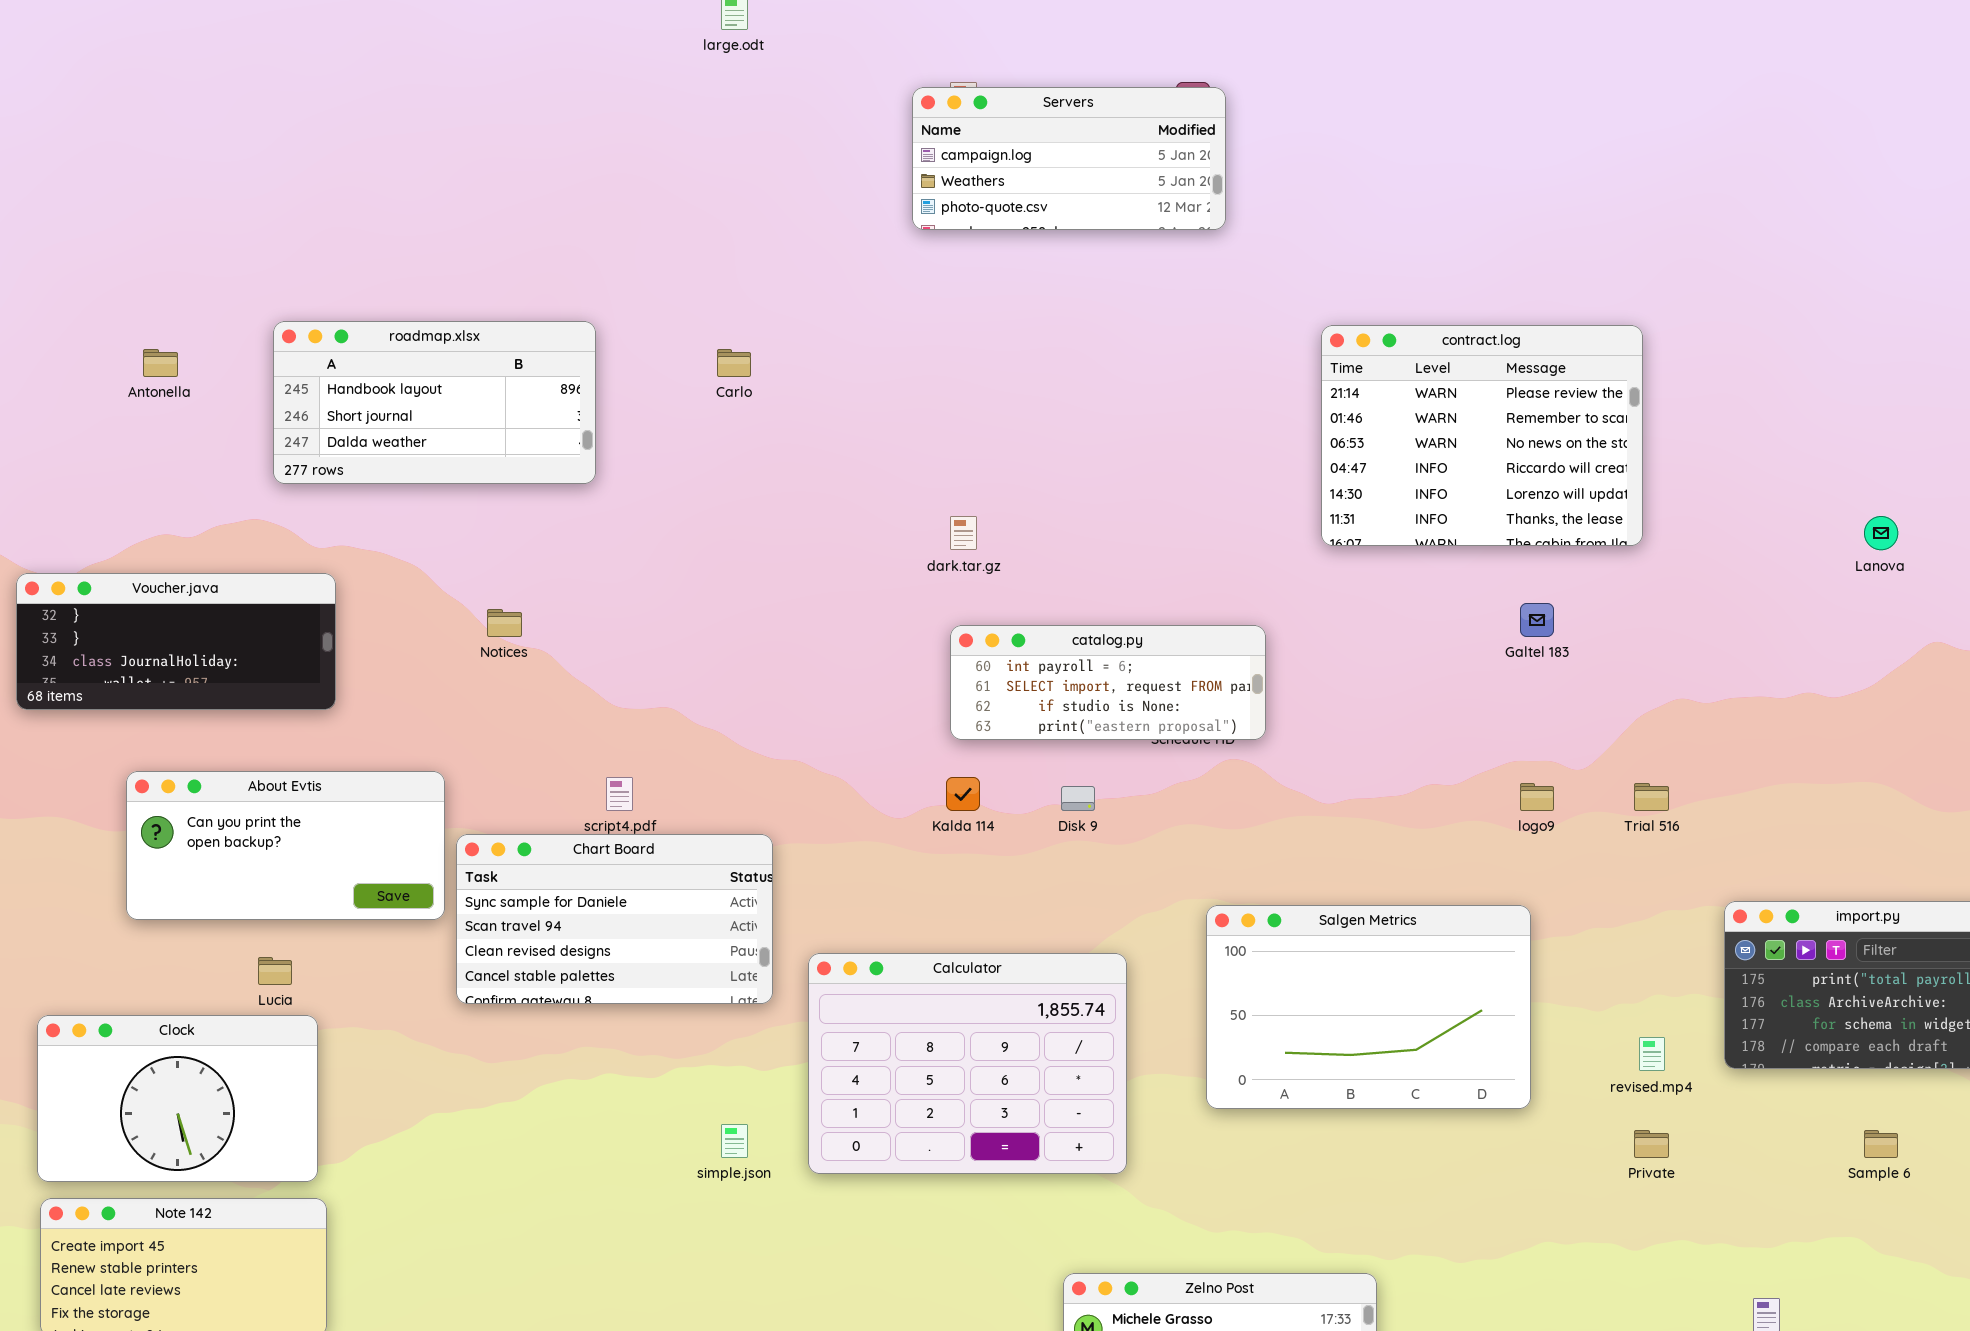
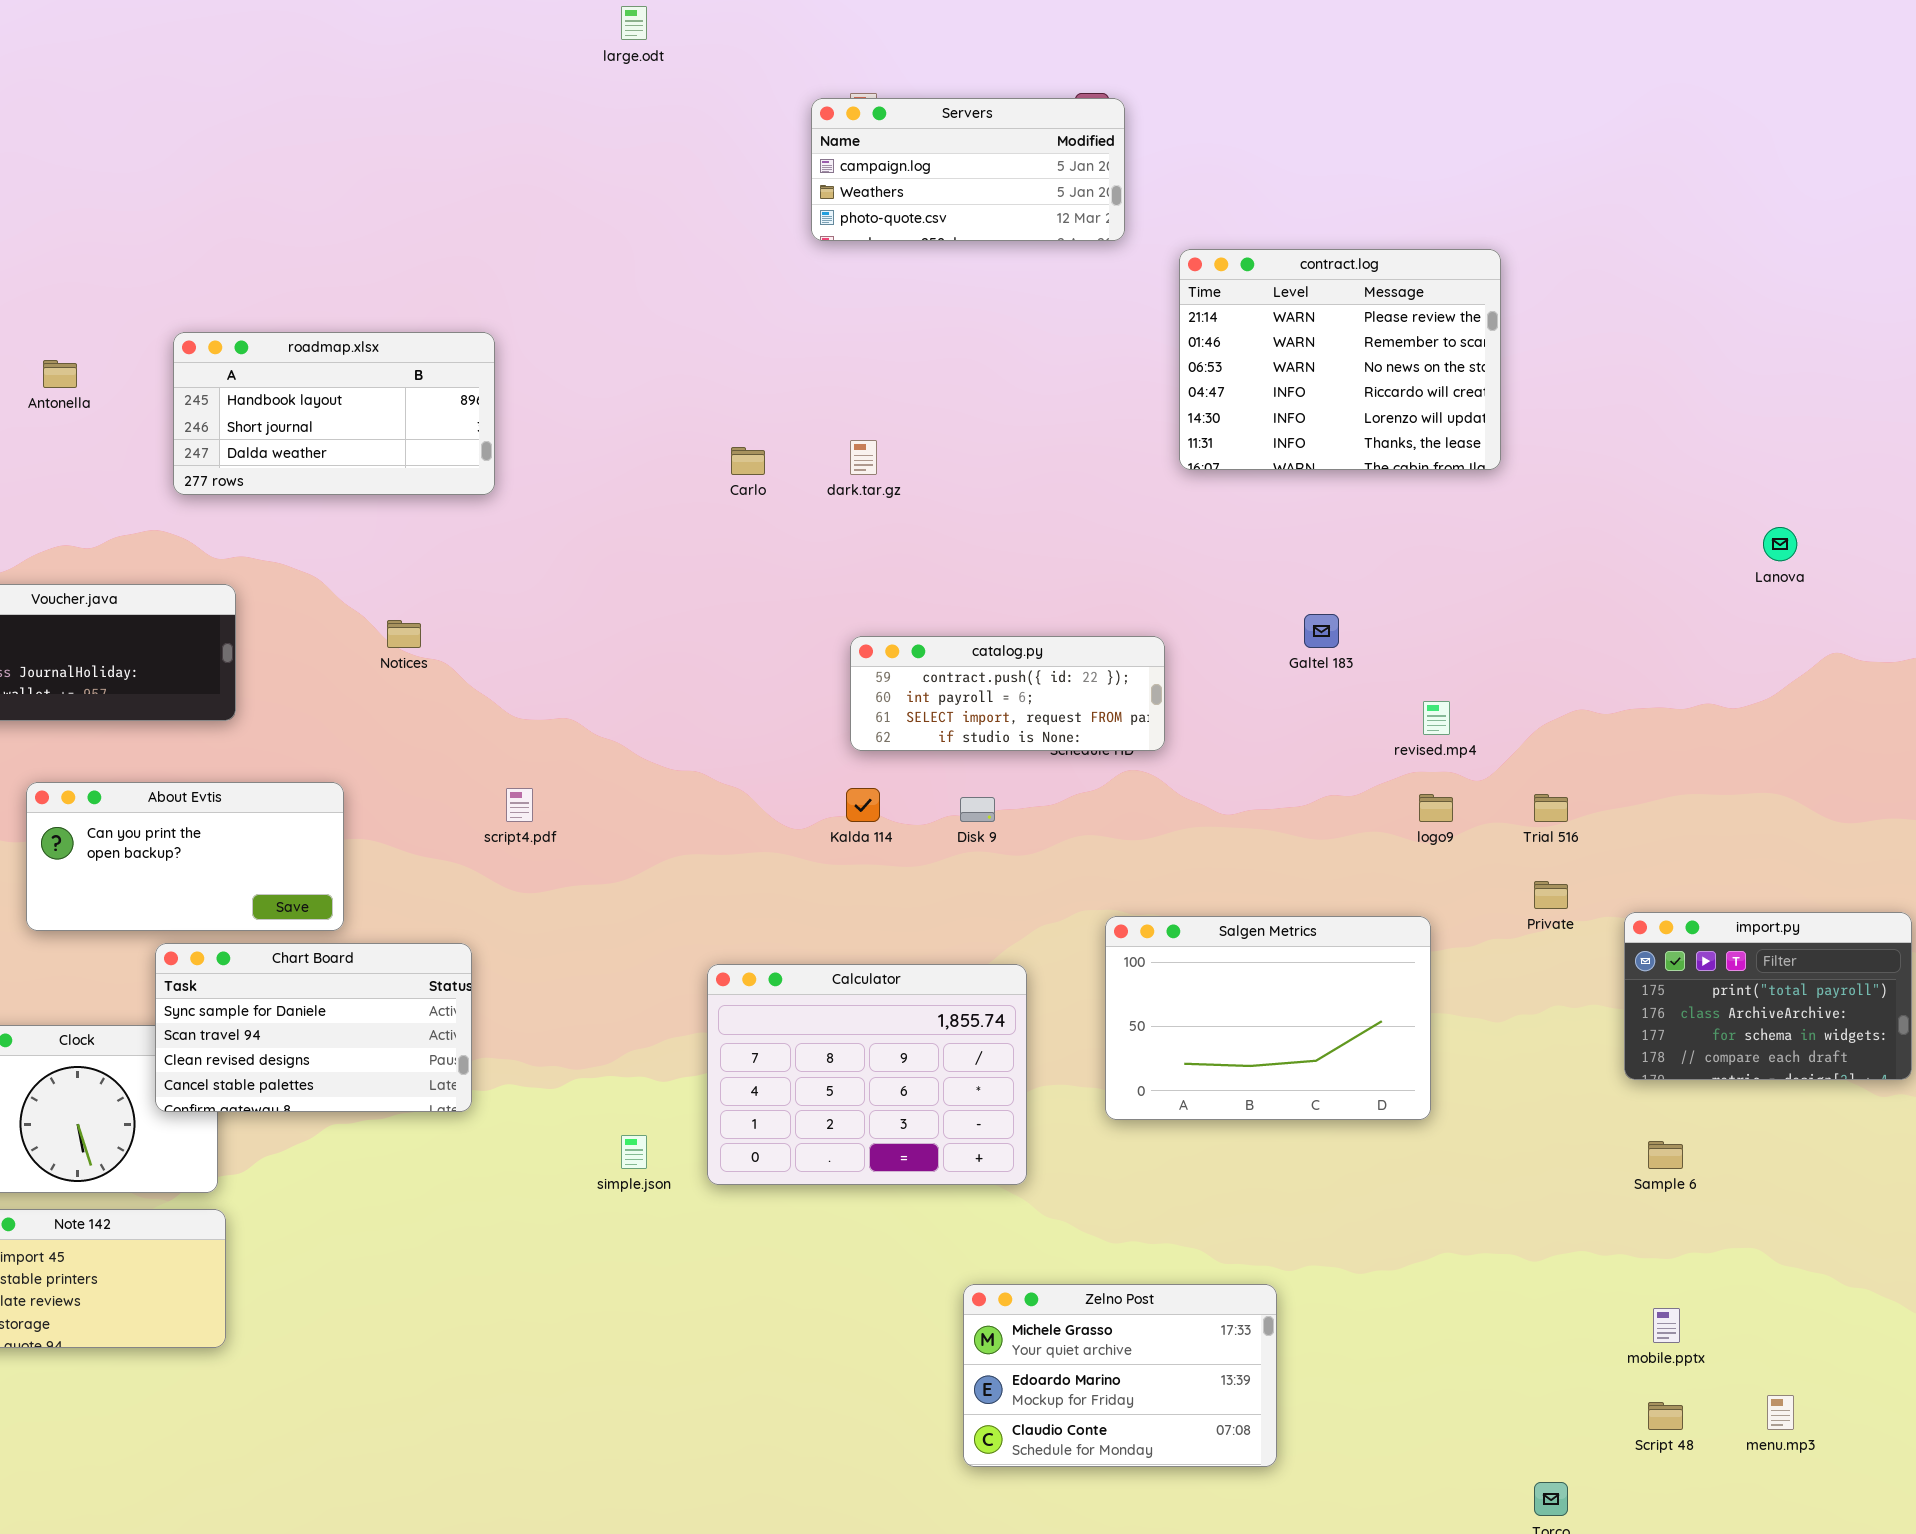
contract.log: [1321,325,1643,546] -> [1179,249,1501,470], moved
Carlo: [717,349,751,377] -> [731,447,765,475], moved
dark.tar.gz: [950,516,977,550] -> [850,440,877,475], moved
Galtel 183: [1520,603,1554,637] -> [1304,614,1339,648], moved
catalog.py: [950,625,1266,740] -> [850,636,1165,751], scrolled up 1 row
Chart Board: [456,834,773,1004] -> [155,943,472,1112], moved
revised.mp4: [1639,1037,1665,1071] -> [1423,701,1450,735], moved
Private: [1634,1130,1669,1158] -> [1534,881,1568,909], moved
Sample 6: [1864,1130,1898,1158] -> [1648,1141,1683,1169], moved

